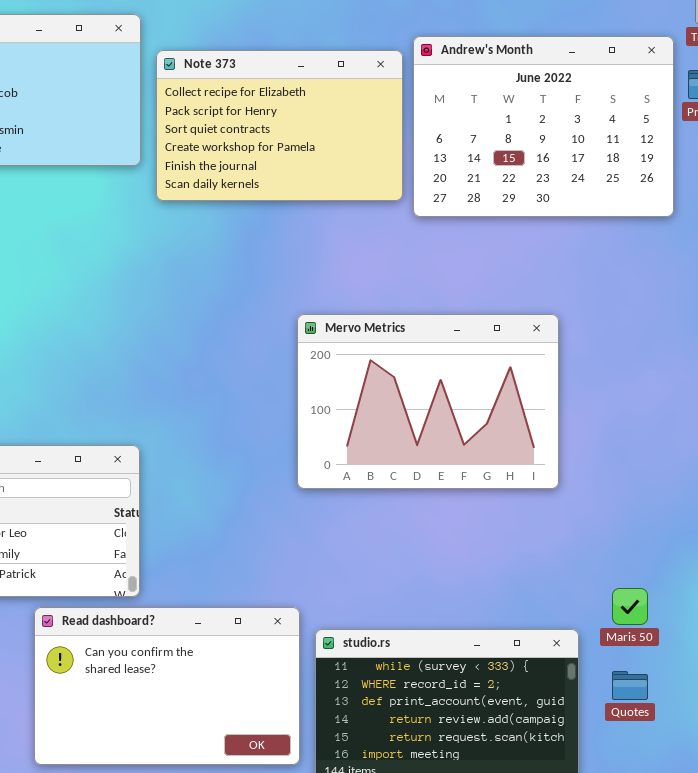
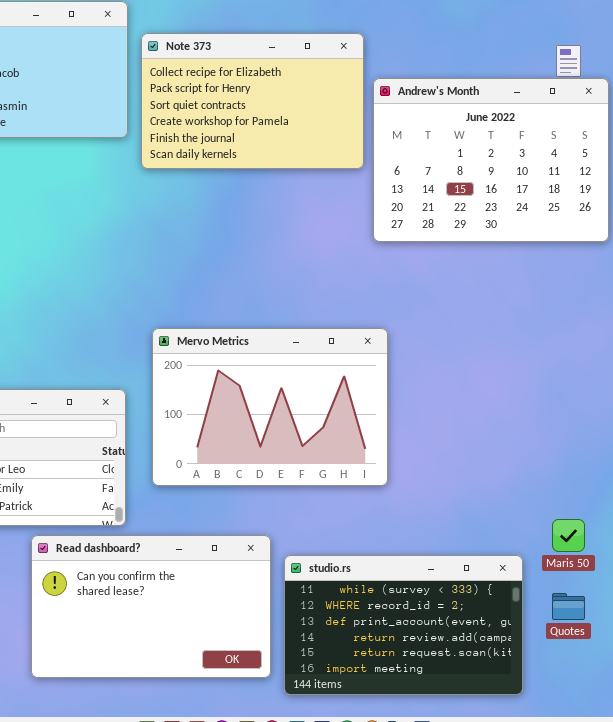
Andrew's Month: [413,36,674,217] -> [373,78,609,242], moved
Mervo Metrics: [297,314,559,489] -> [152,328,388,486], moved

